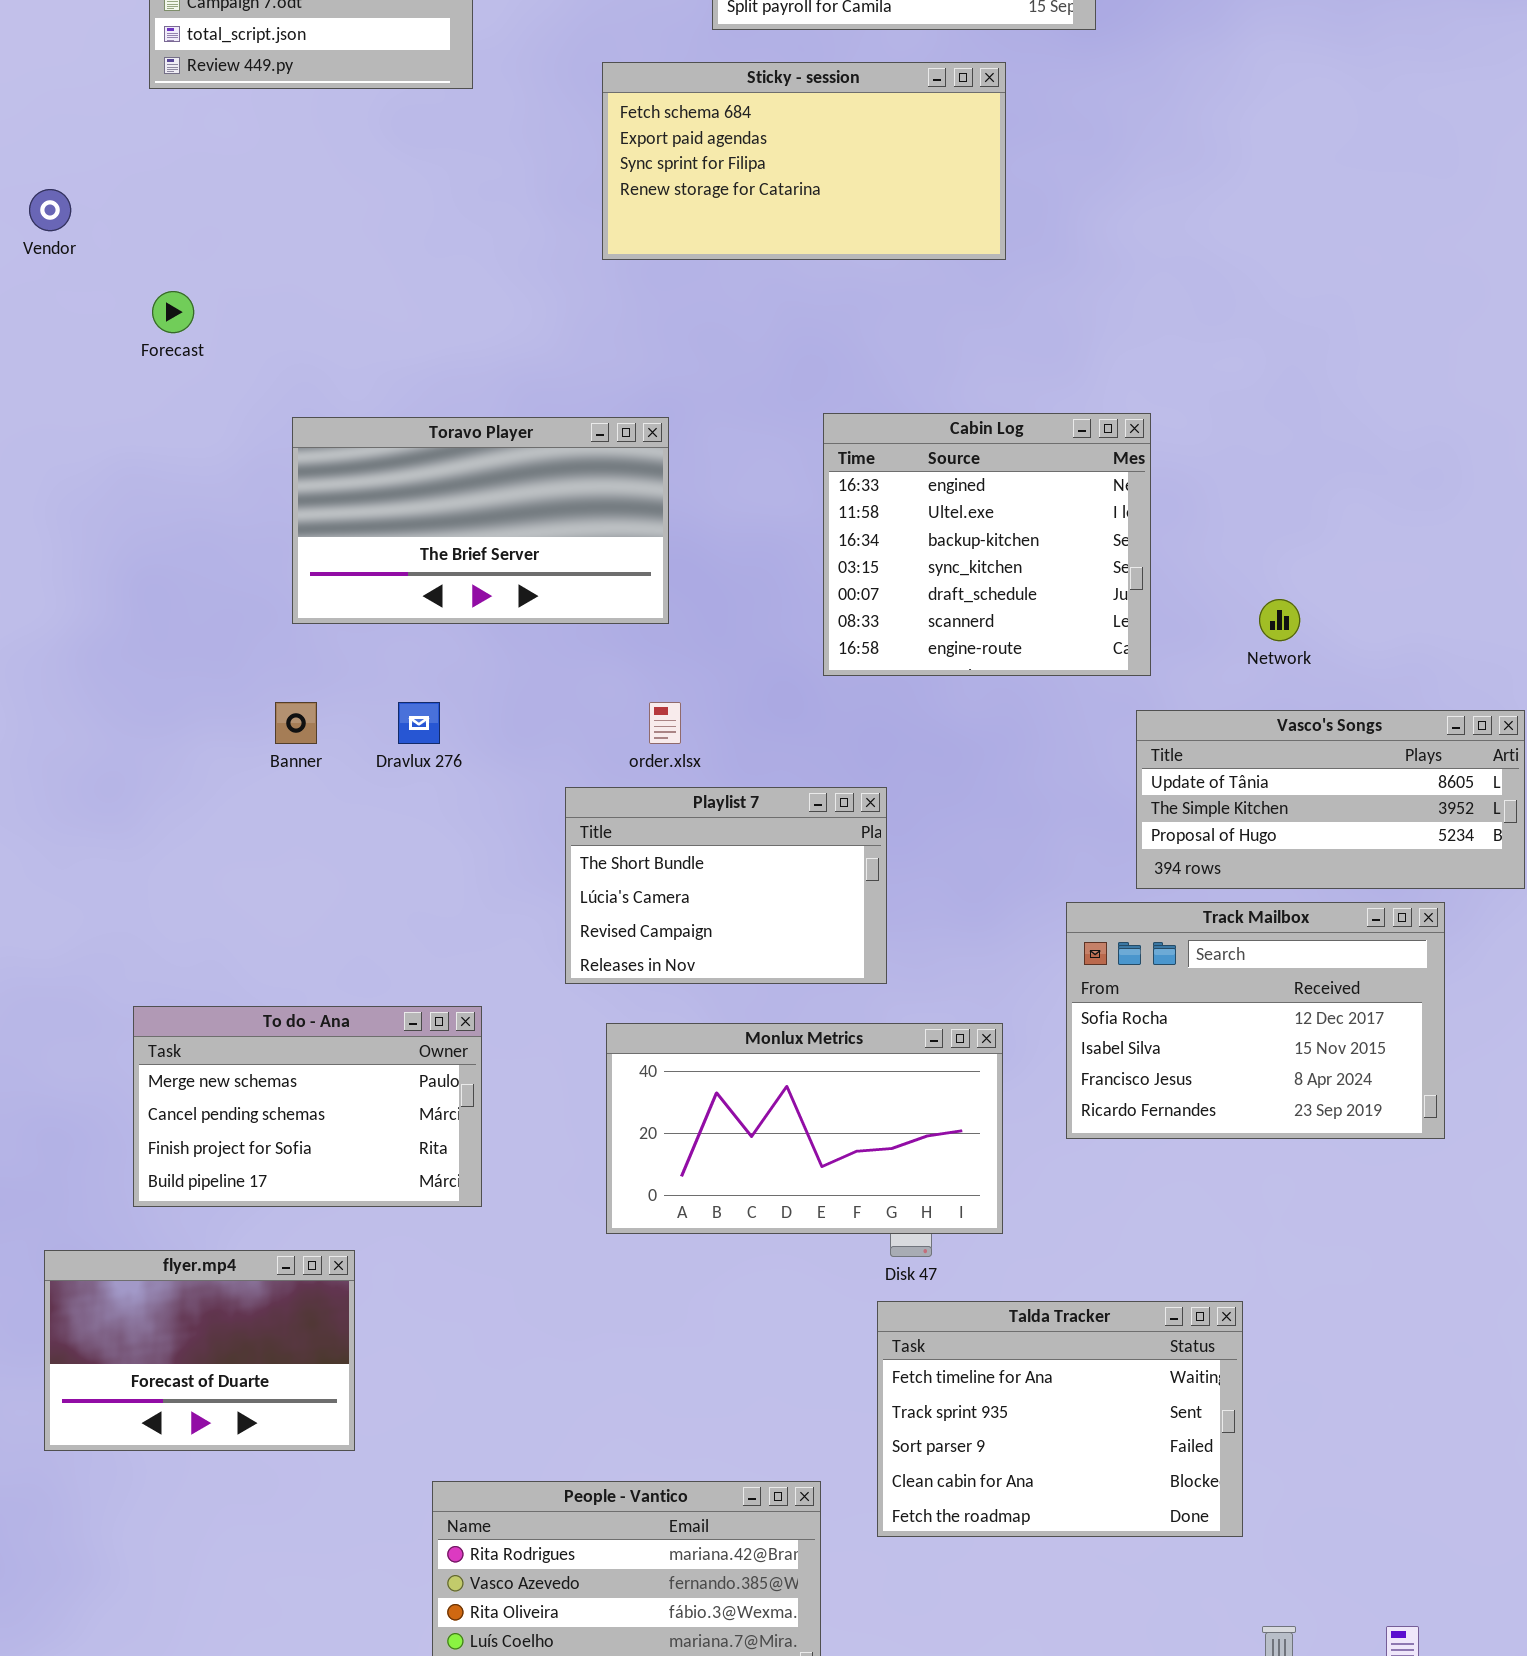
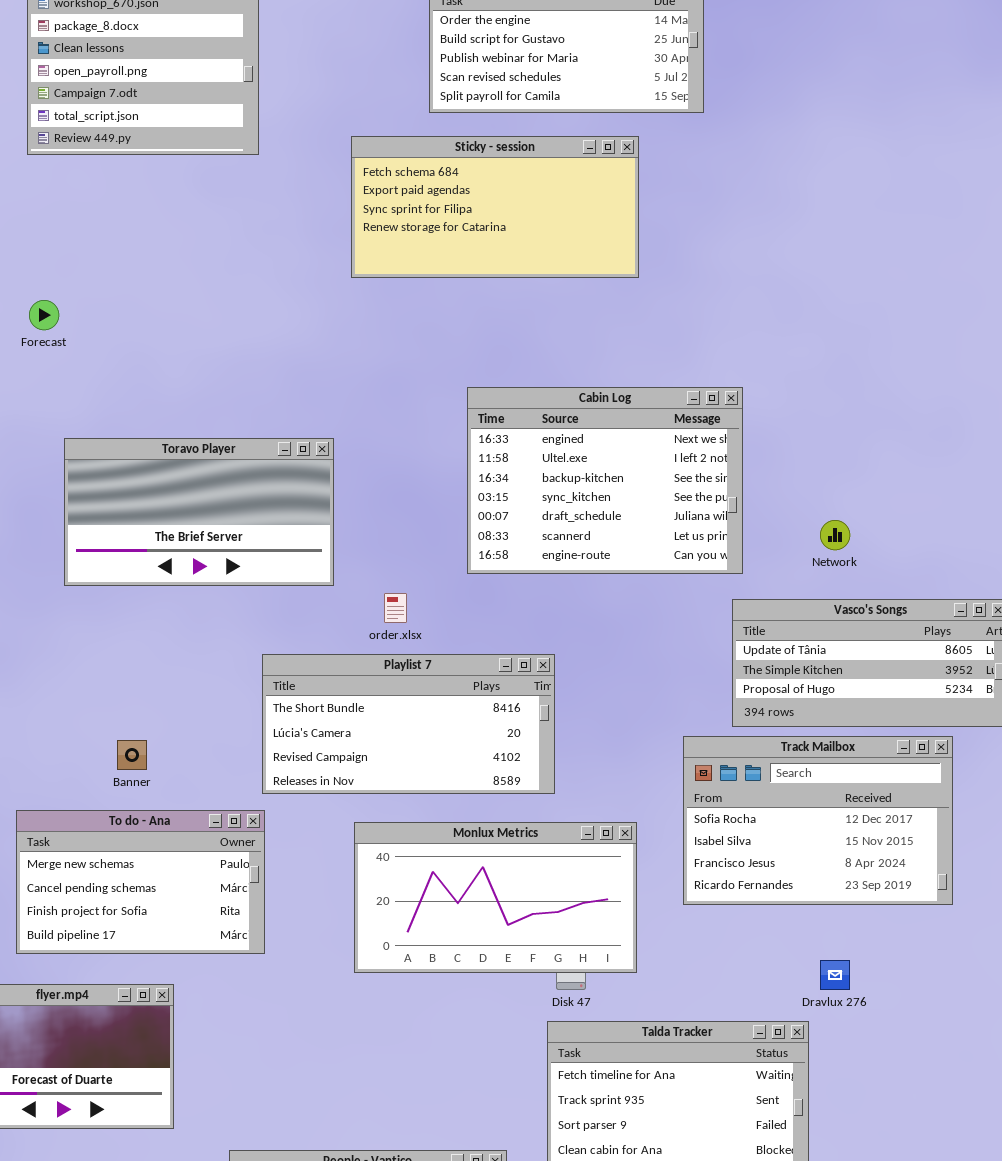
Cabin Log: [823,413,1151,676] -> [467,387,743,574], resized
Toravo Player: [292,417,669,624] -> [64,438,334,586], moved
Banner: [275,702,317,744] -> [117,740,147,770], moved
Dravlux 276: [398,702,440,744] -> [820,960,850,990], moved
Playlist 7: [565,787,887,984] -> [262,654,555,794], resized

